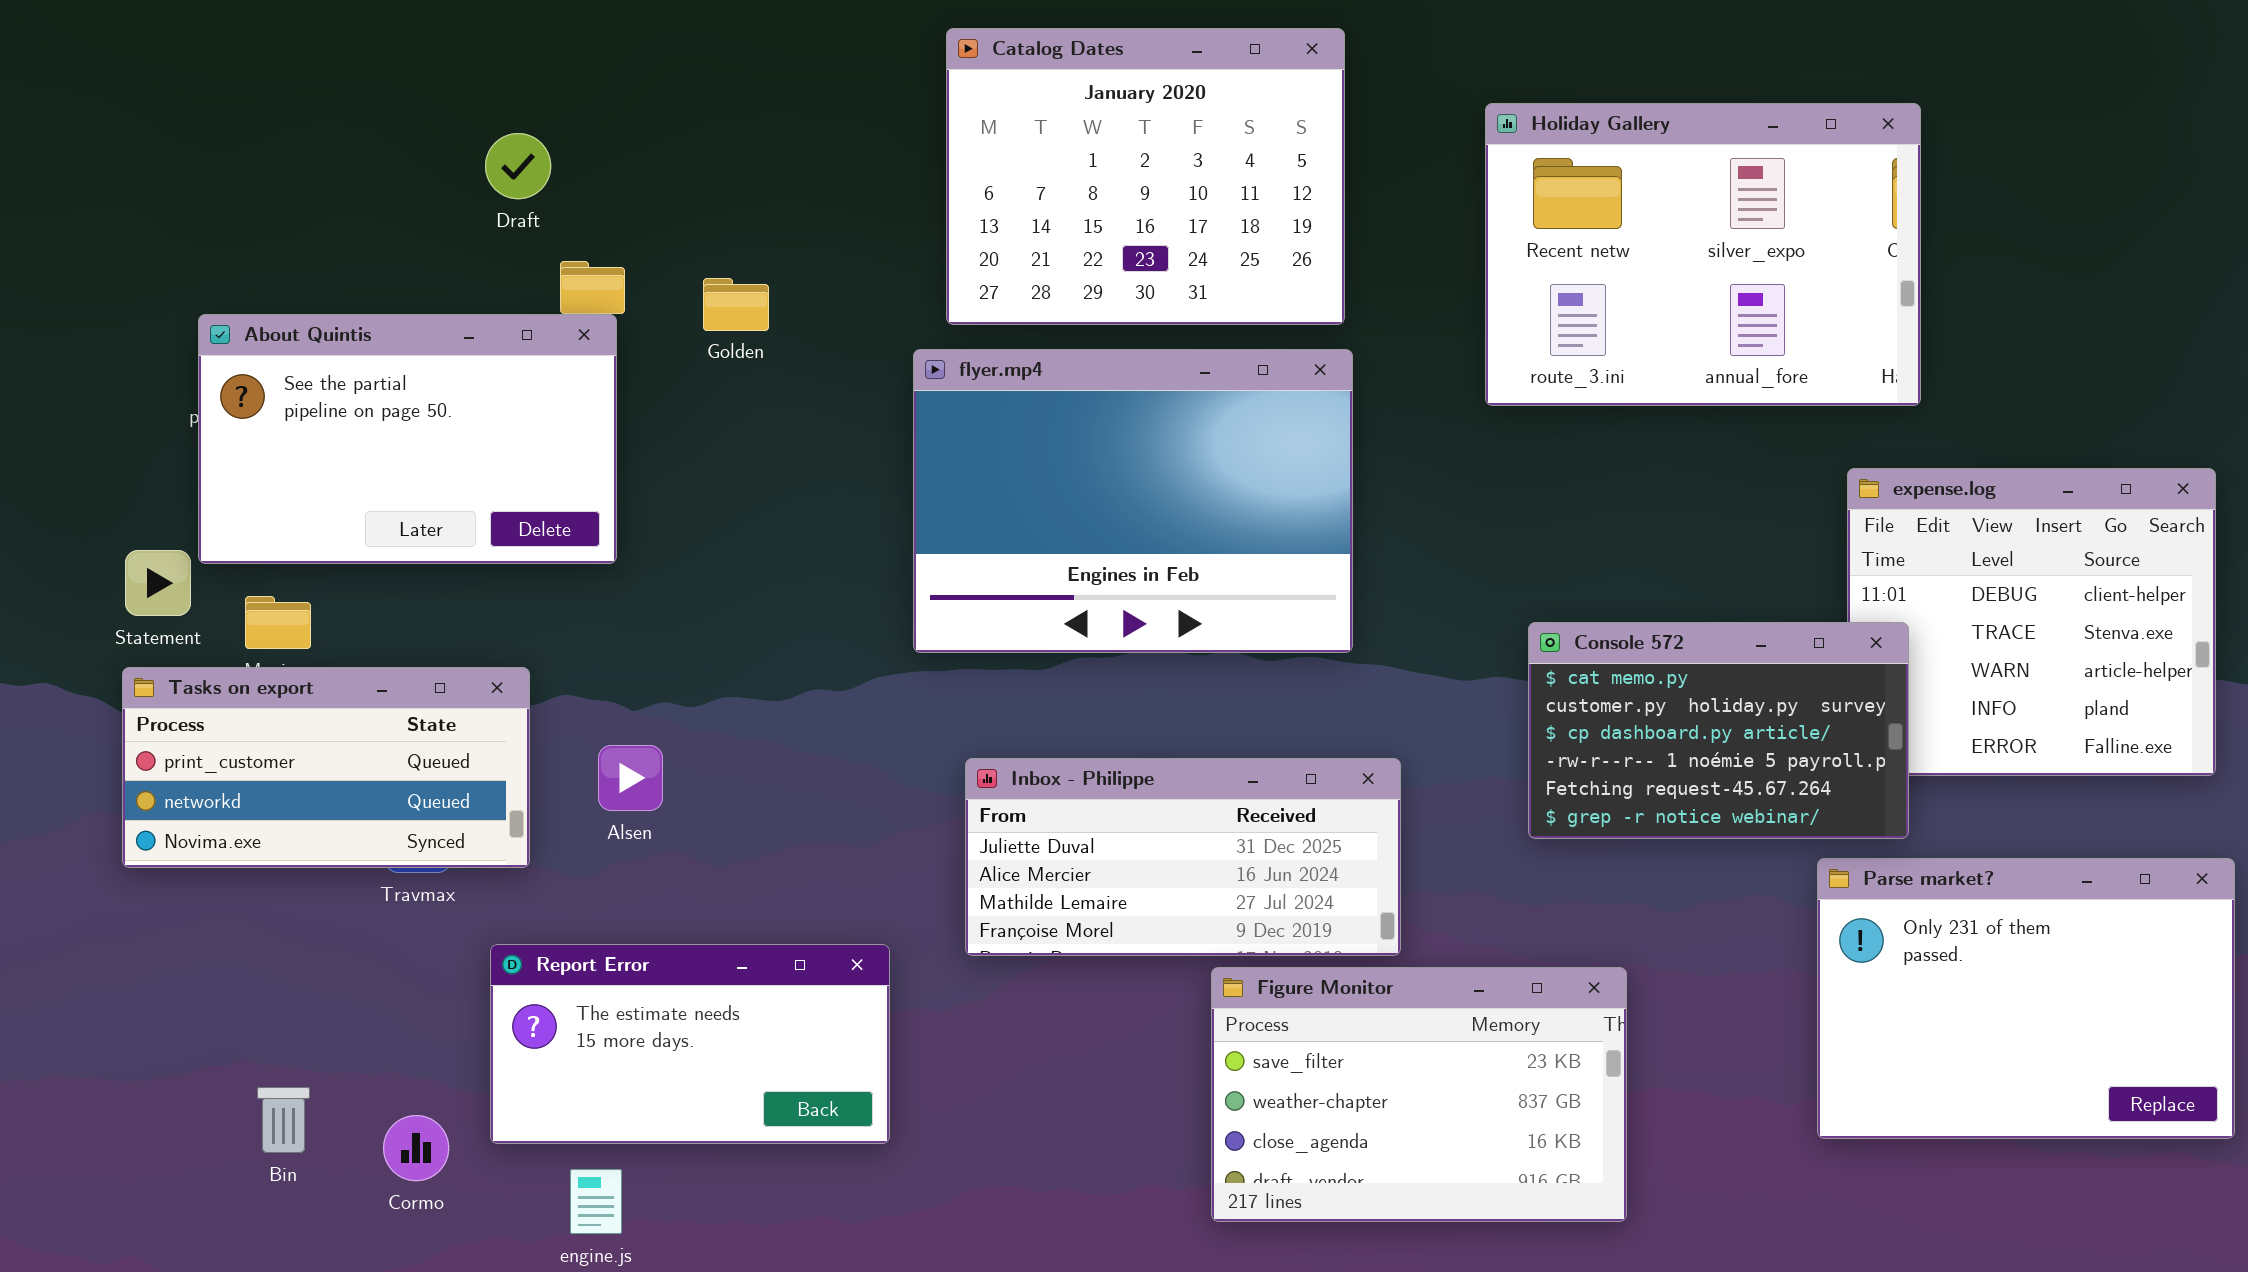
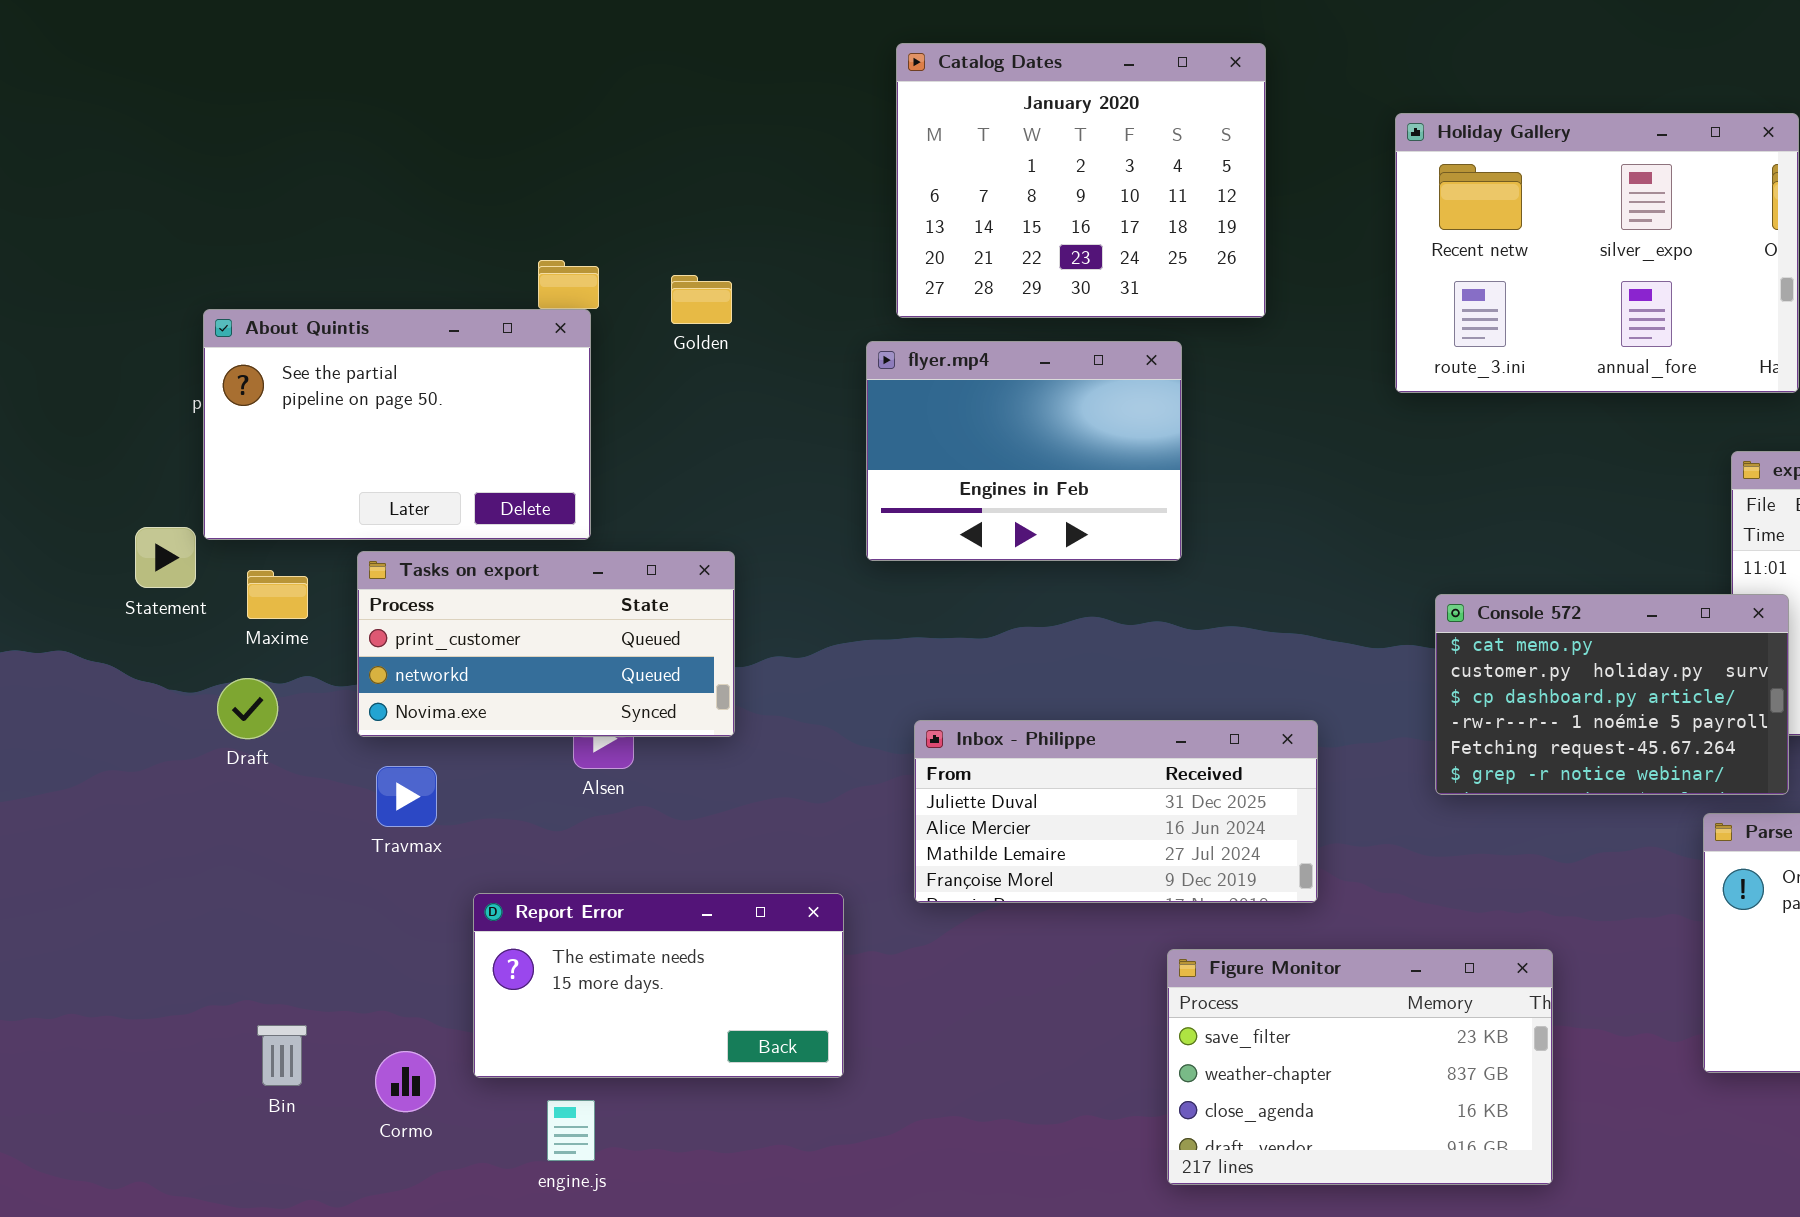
Draft: [485,133,551,199] -> [217,678,278,739], moved
flyer.mp4: [913,349,1353,653] -> [866,341,1182,561], resized
Tasks on export: [122,667,530,868] -> [357,551,735,737], moved
Figure Monitor: [1211,967,1627,1222] -> [1167,949,1553,1185], moved

